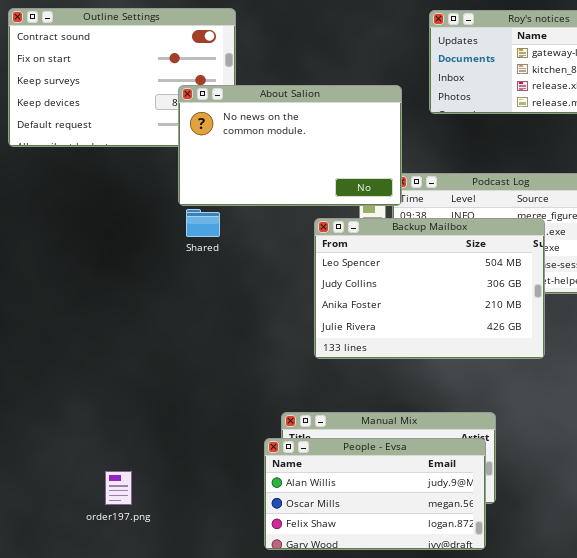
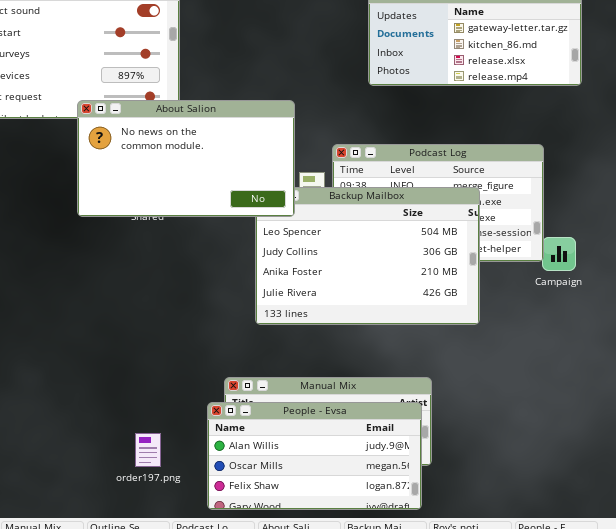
About Salion: [178,85,402,206] -> [77,100,295,217], moved
order197.png: [105,471,132,505] -> [135,433,161,467], moved

